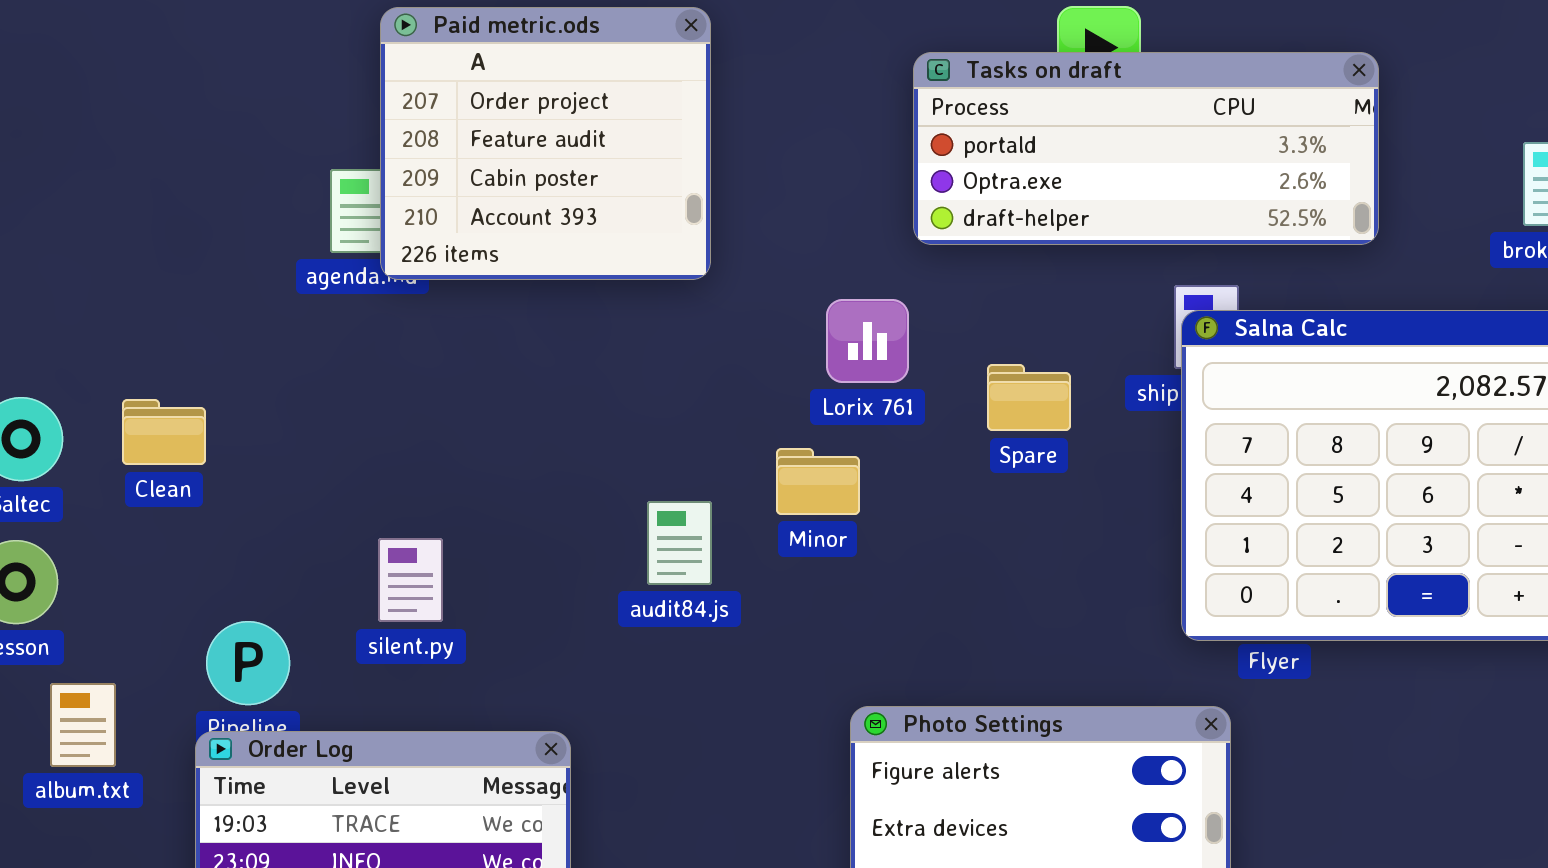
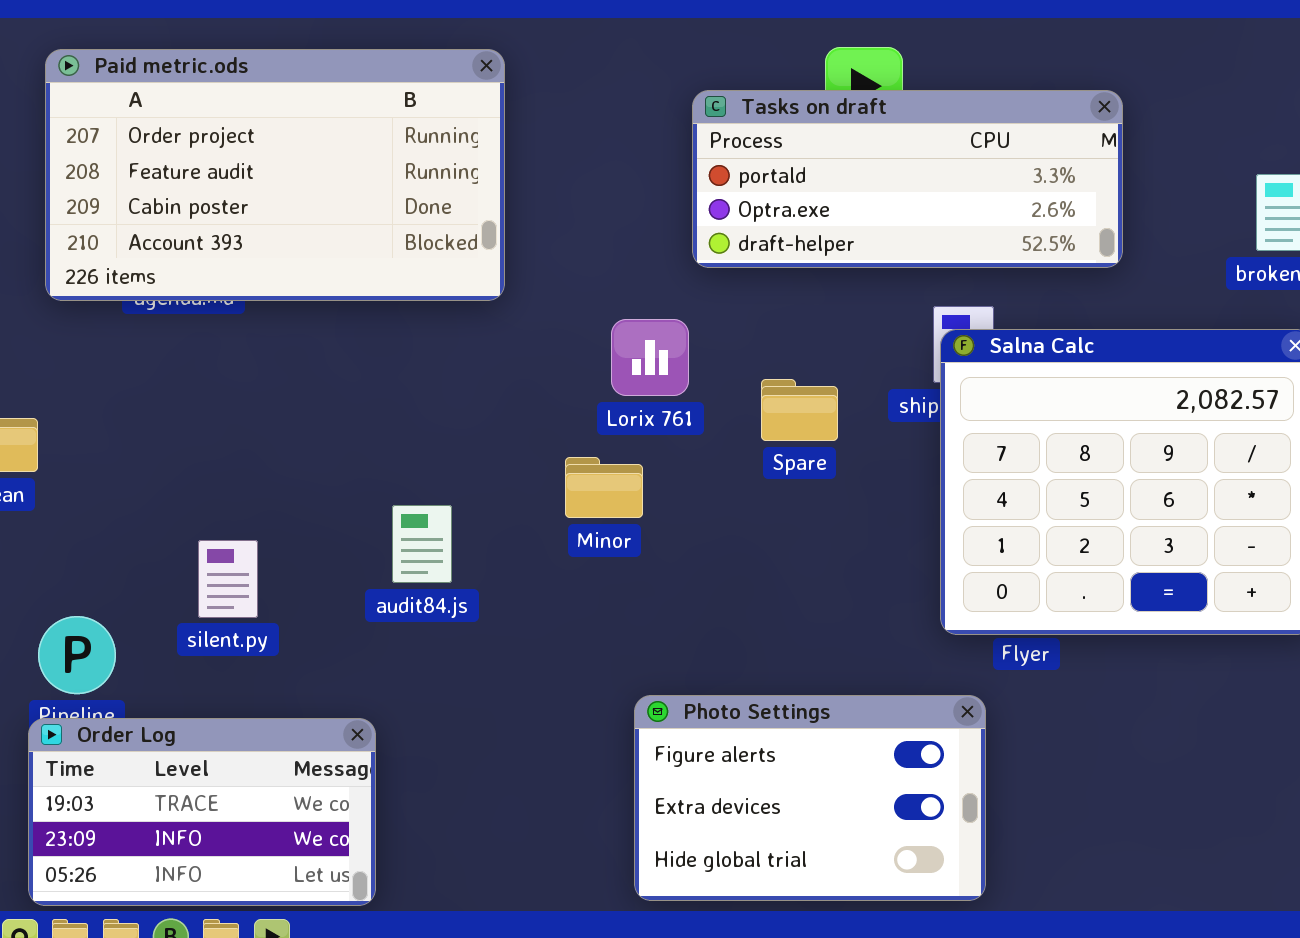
Paid metric.ods: [380,7,711,280] -> [45,49,505,301], resized
audit84.js: [647,501,712,585] -> [392,505,452,583], moved

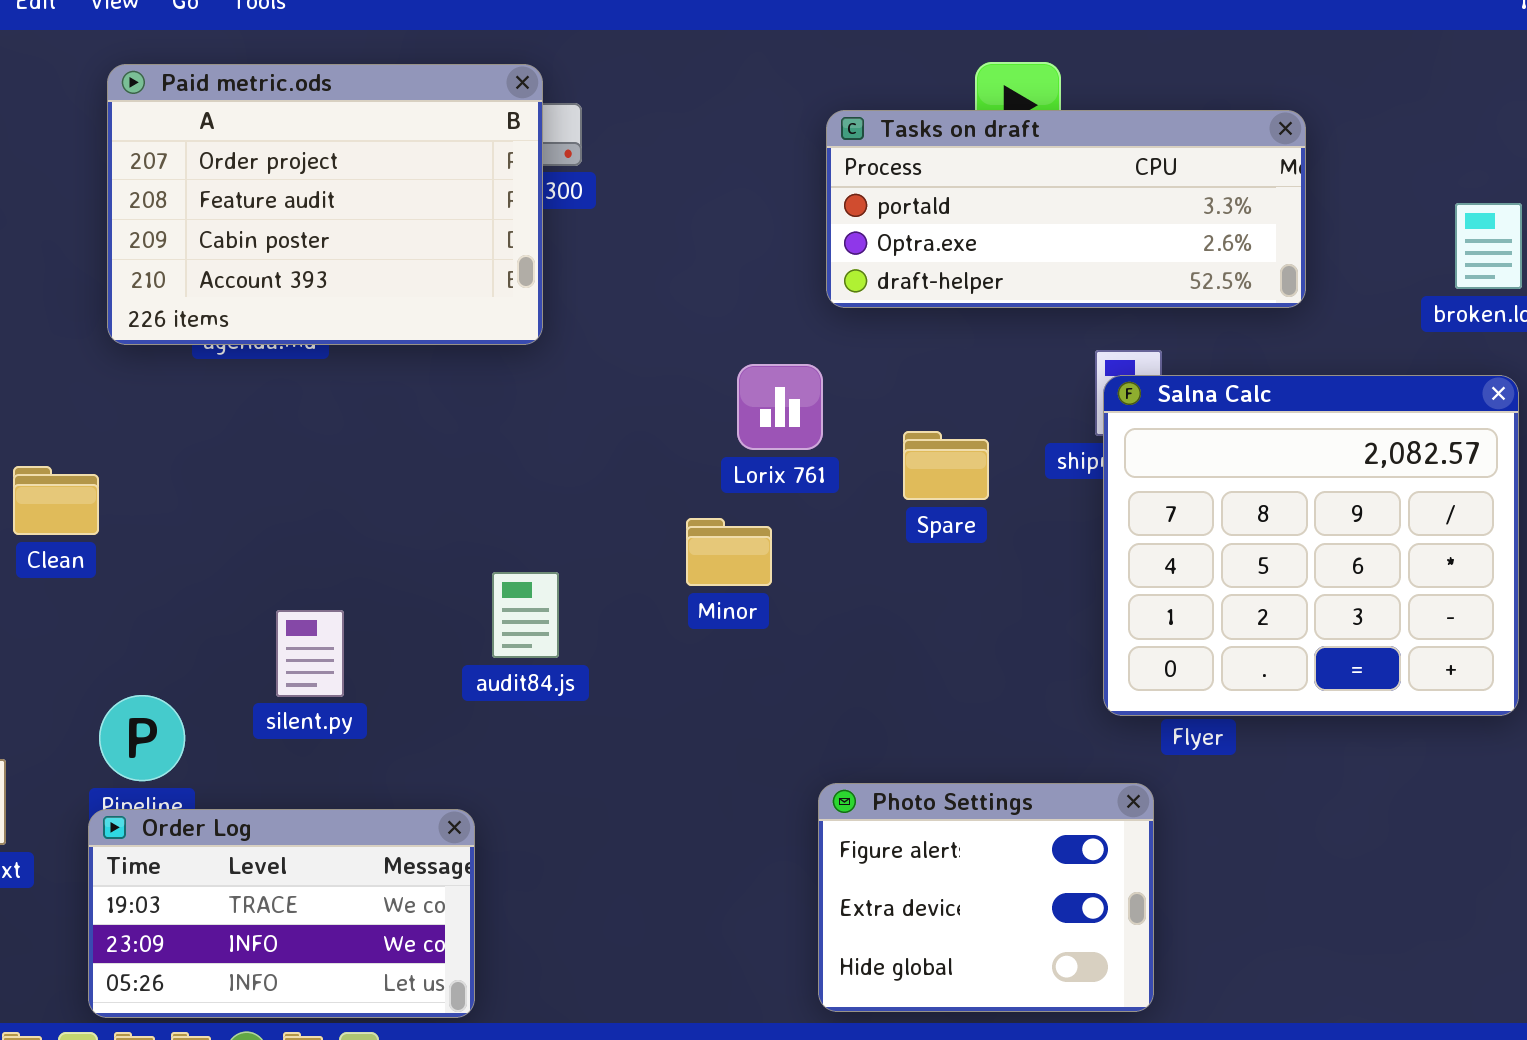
Paid metric.ods: [45,49,505,301] -> [107,64,543,345], resized
Photo Settings: [634,695,986,901] -> [818,783,1154,1012], resized

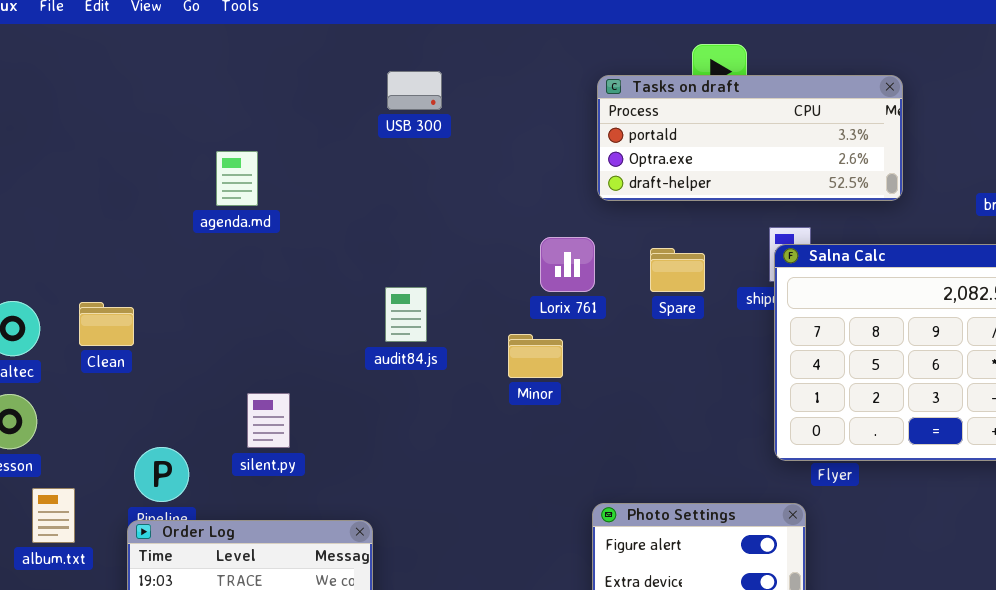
Paid metric.ods: [107,64,543,345] -> none, closed
Spare: [903,431,989,500] -> [650,248,705,292], moved
audit84.js: [492,572,559,658] -> [385,287,427,342], moved

